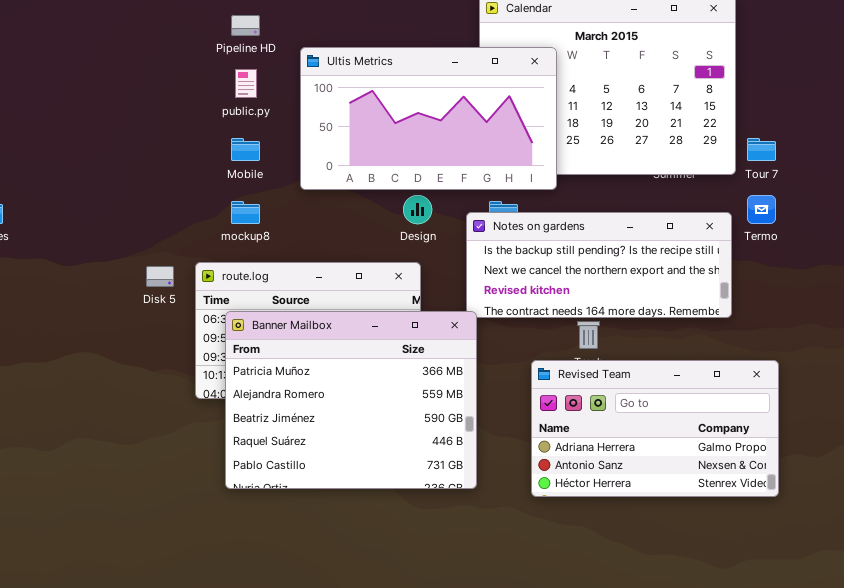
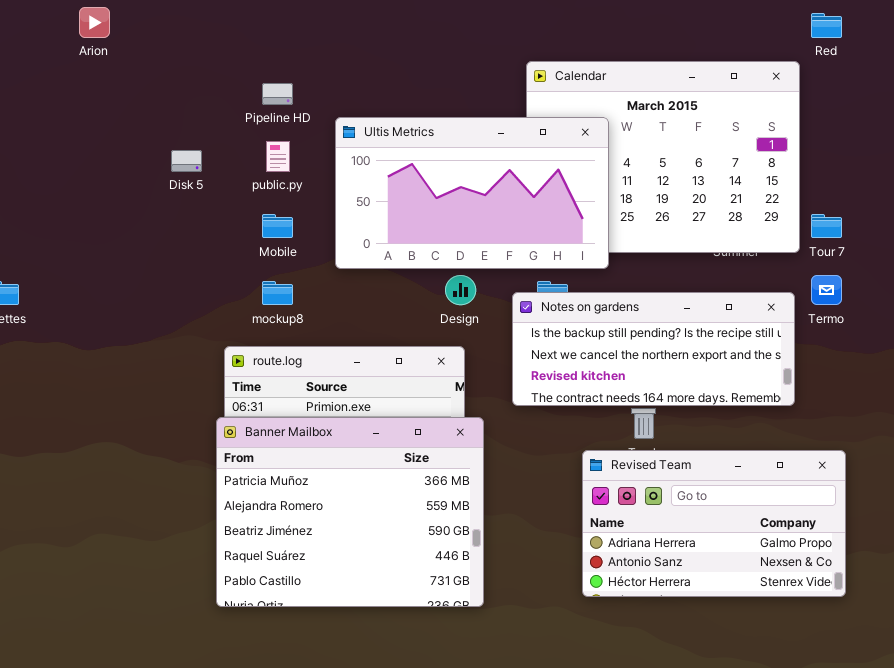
Disk 5: [146,266,174,287] -> [171,150,202,172], moved
Banner Mailbox: [225,311,477,489] -> [216,417,484,607], moved

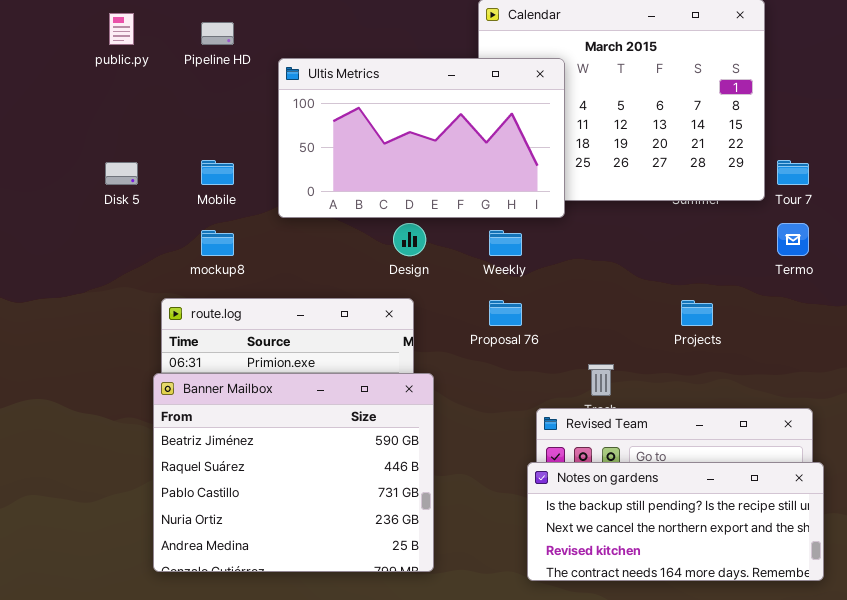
public.py: [266,141,290,172] -> [109,13,134,45], moved
Disk 5: [171,150,202,172] -> [105,162,138,185], moved
Notes on gardens: [512,292,795,406] -> [527,462,824,581], moved
Banner Mailbox: [216,417,484,607] -> [153,373,434,572], scrolled down 2 rows

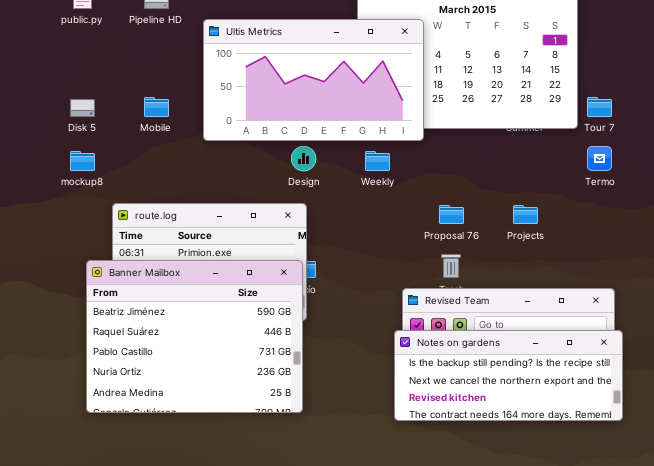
mockup8: [201,230,234,256] -> [70,151,95,171], moved
Proposal 76: [489,300,522,326] -> [439,205,464,224], moved
Banner Mailbox: [153,373,434,572] -> [86,260,303,413], moved

